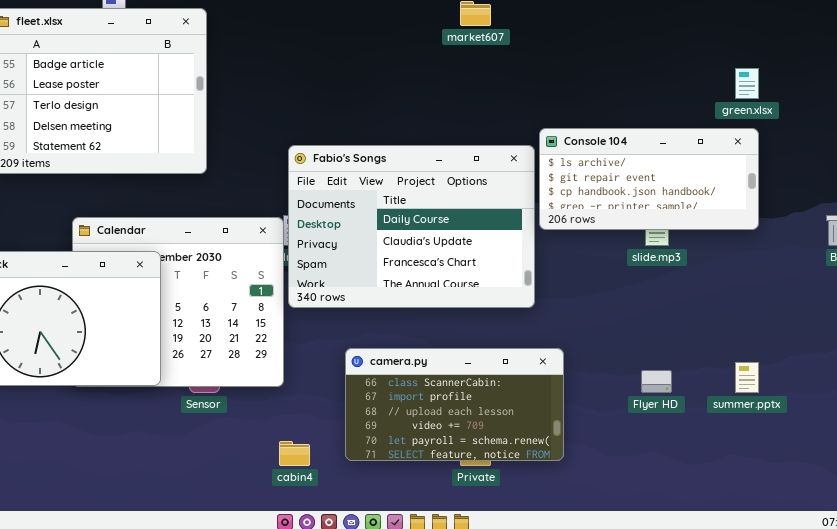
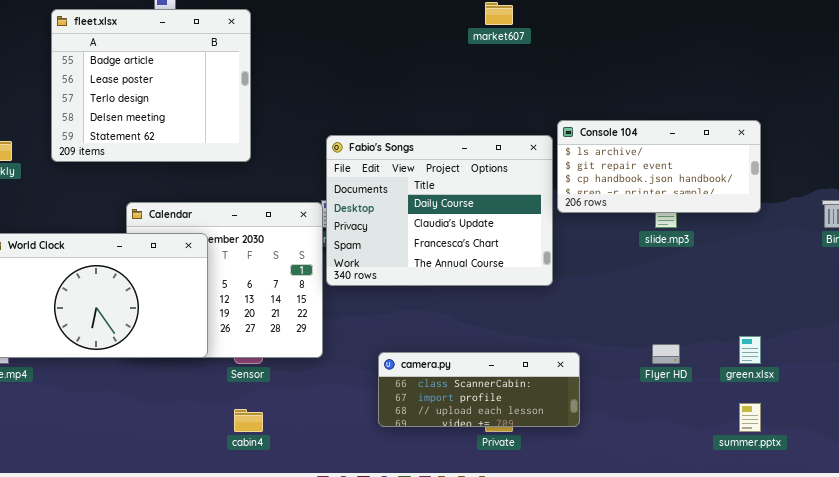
green.xlsx: [735,68,759,99] -> [739,336,761,364], moved
camera.py: [345,348,564,461] -> [378,352,580,427], resized
summer.pptx: [735,362,759,393] -> [739,403,761,432], moved
cabin4: [279,441,310,466] -> [234,409,263,432], moved

